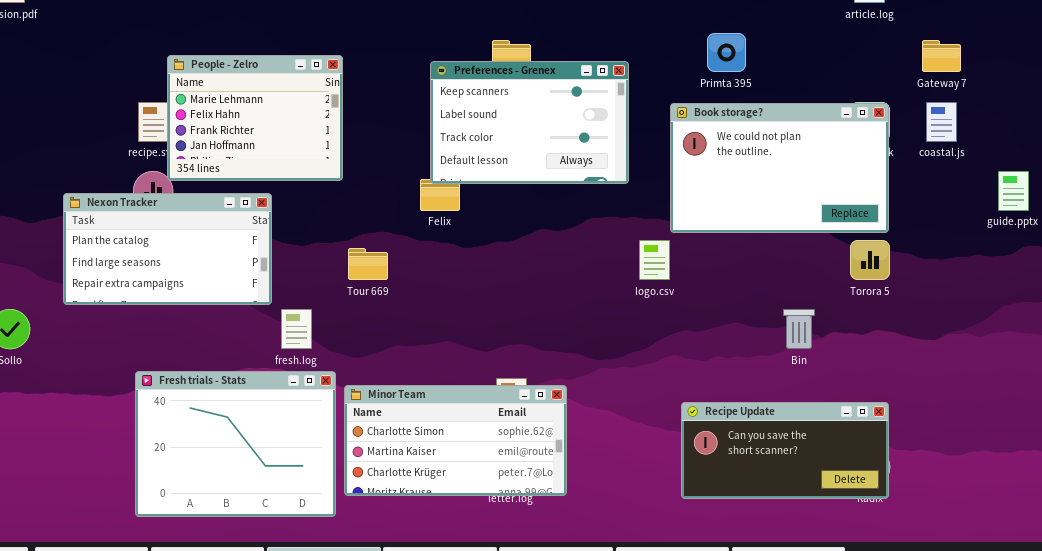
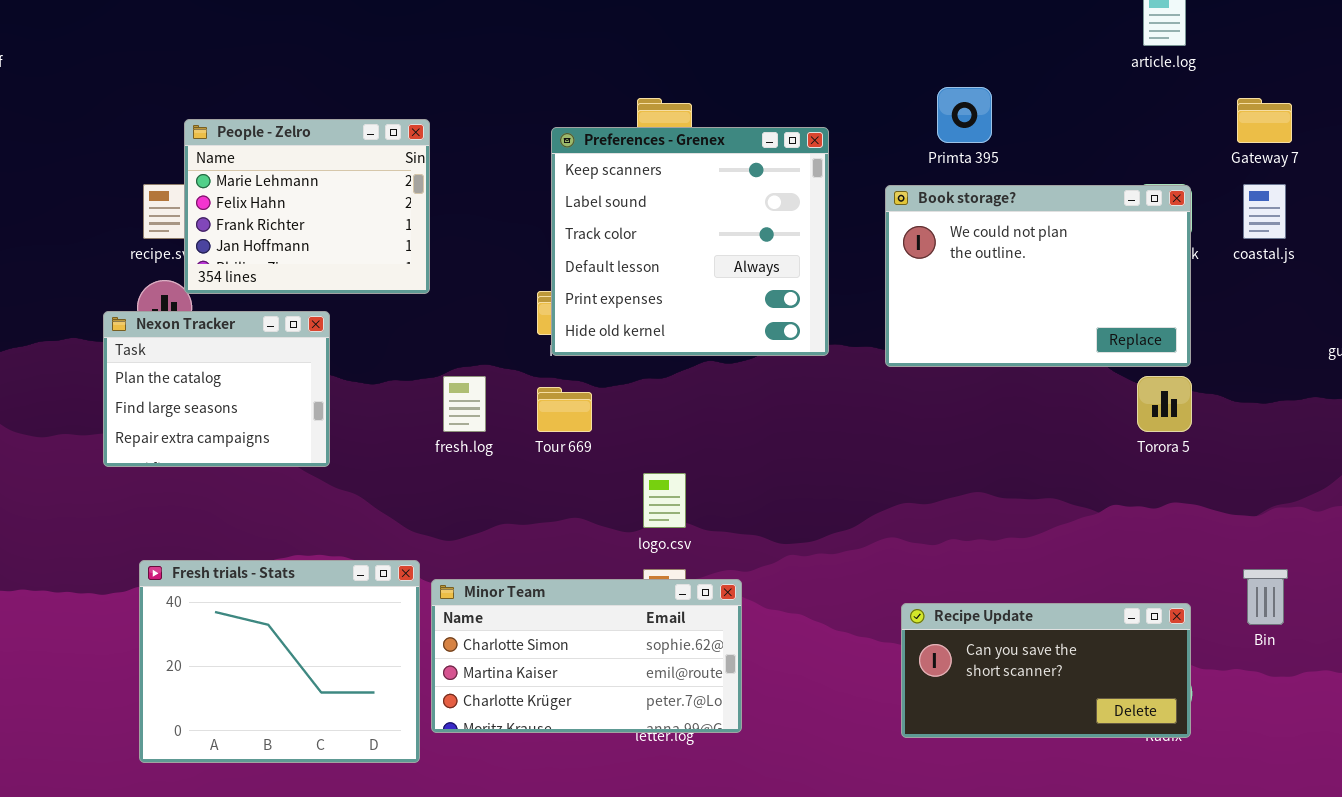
Preferences - Grenex: [430,61,629,184] -> [551,127,829,356], resized
Nexon Tracker: [63,193,272,305] -> [103,311,330,467], resized
logo.csv: [639,240,670,280] -> [643,473,686,528], moved
Tour 669: [348,248,388,280] -> [537,387,592,432], moved
fresh.log: [281,309,312,349] -> [443,376,486,432], moved
Bin: [783,309,815,349] -> [1243,569,1288,625], moved

